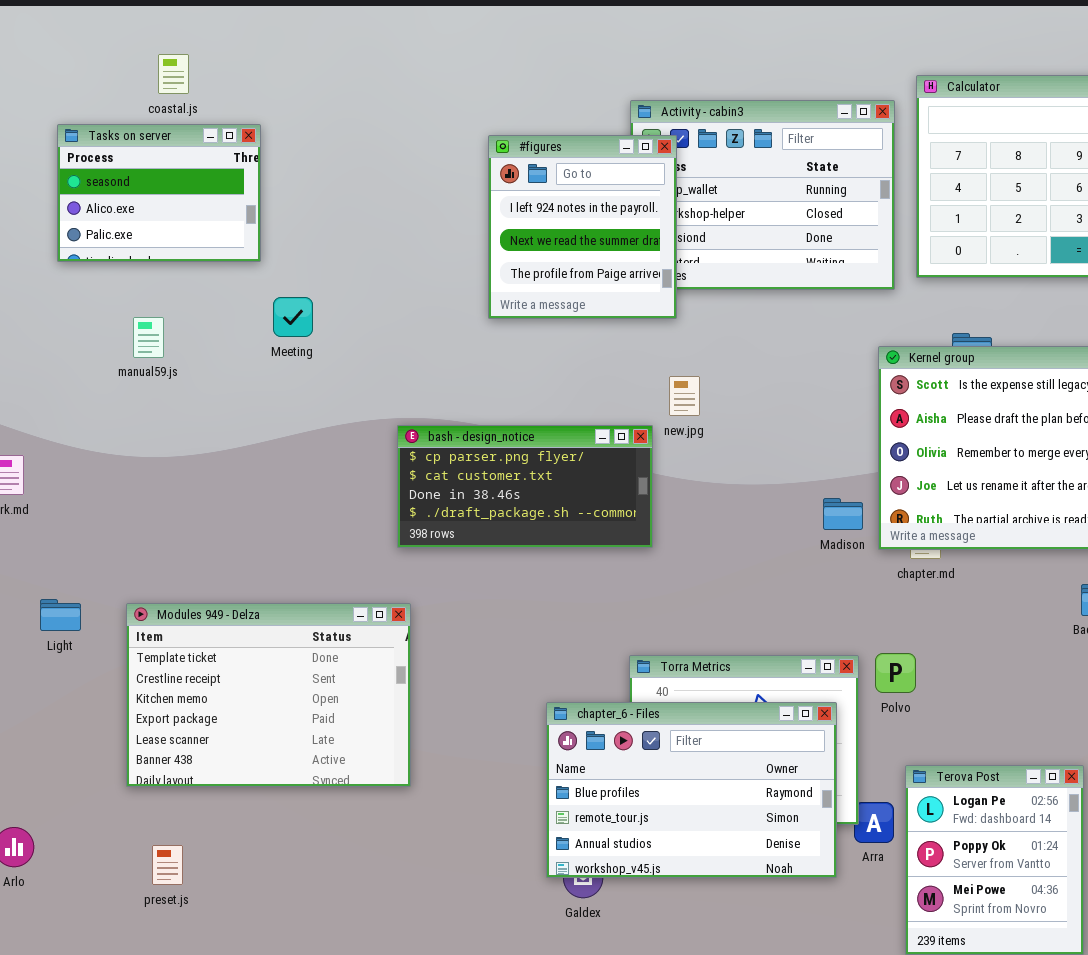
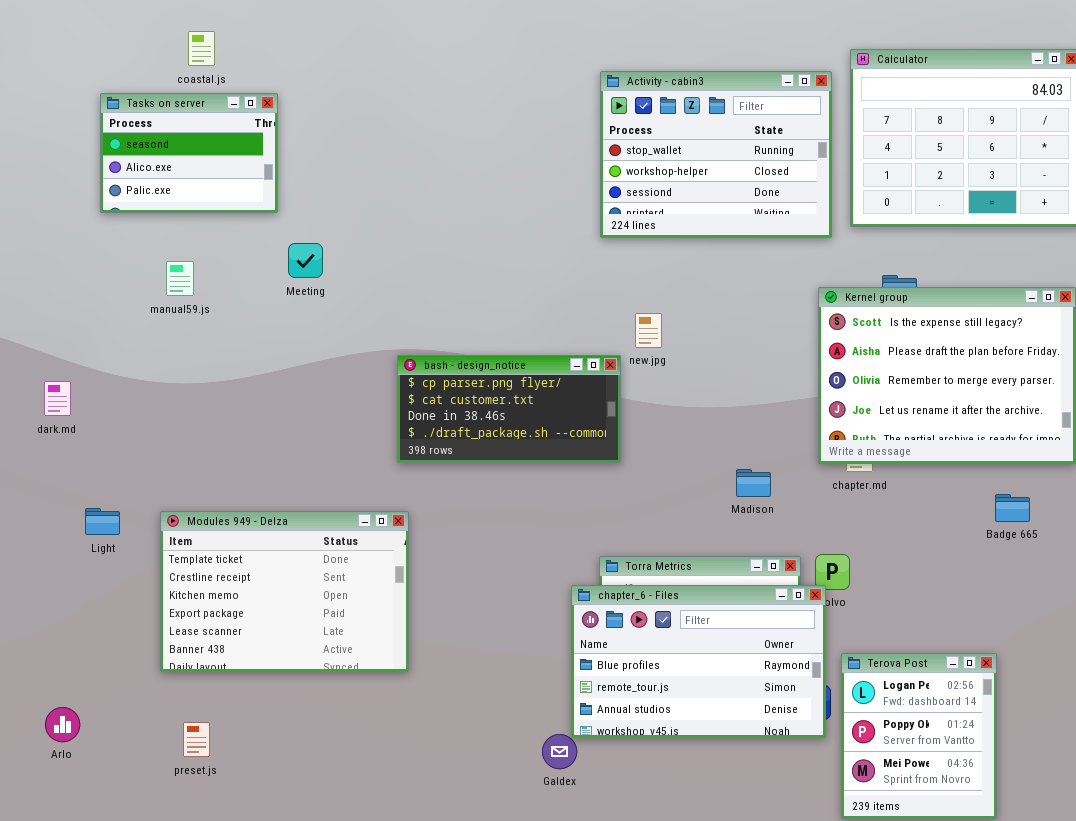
#figures: [488,135,677,319] -> none, closed
Madison: [823,498,863,530] -> [736,469,771,497], moved
chapter_6 - Files: [546,702,837,878] -> [571,585,826,738], moved

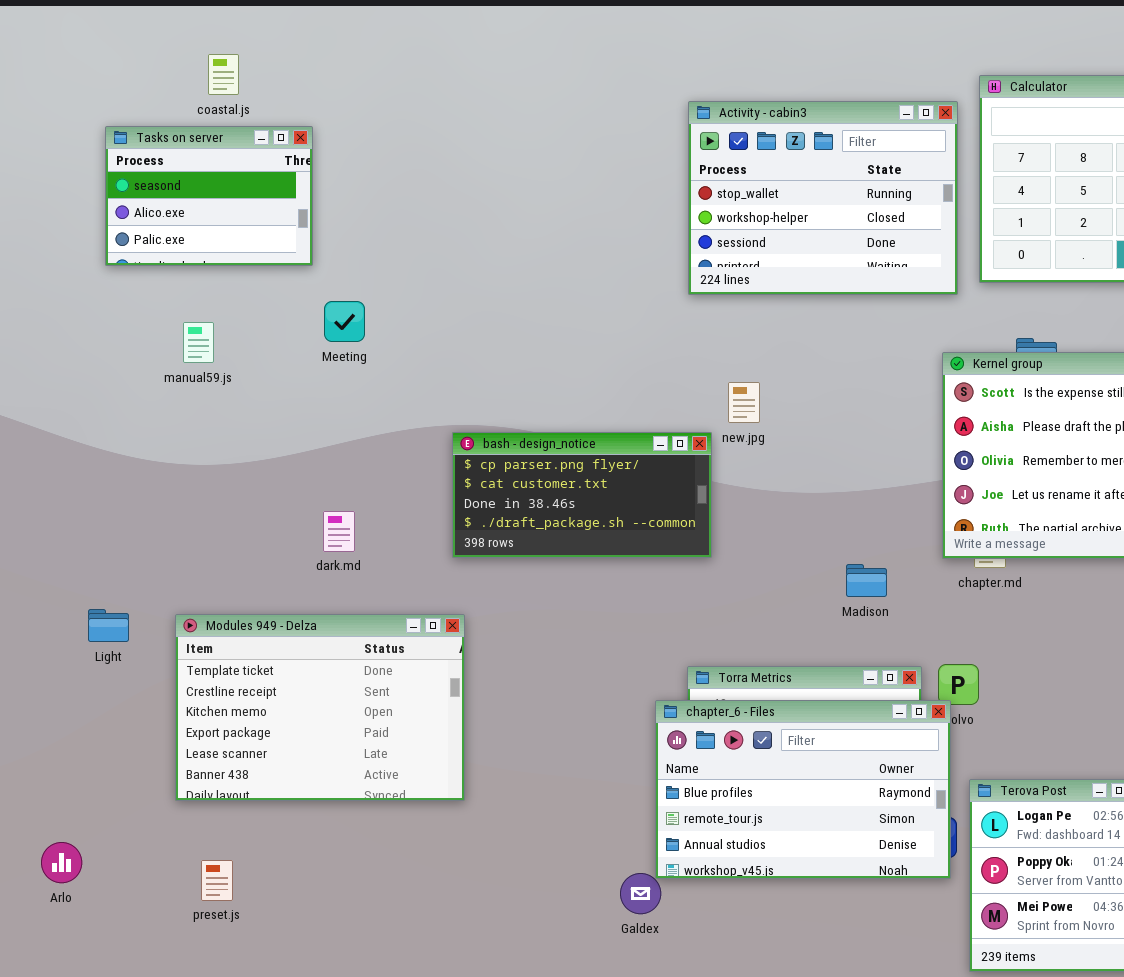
dark.md: [44,381,71,416] -> [323,511,355,552], moved

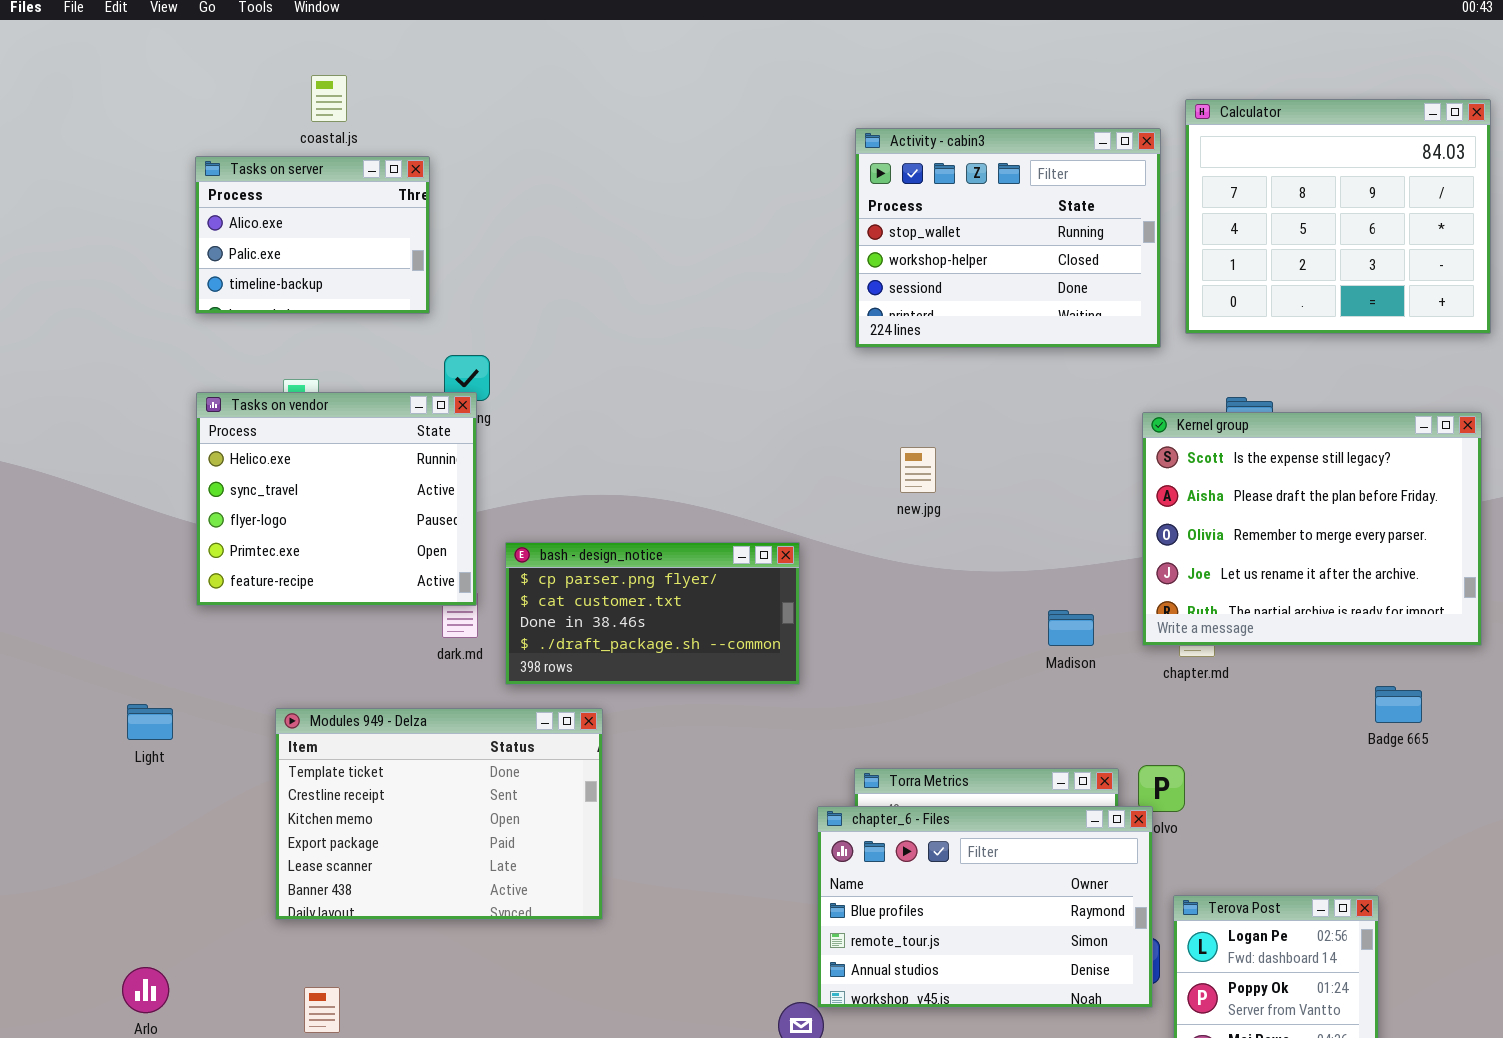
Tasks on server: [105,126,313,266] -> [195,156,430,314], scrolled down 1 row
Tasks on vendor: none -> [196,392,477,606], opened
bash - design_notice: [452,432,712,558] -> [505,542,800,685], moved
Madison: [846,564,887,597] -> [1048,610,1094,646], moved
Light: [88,609,129,642] -> [127,704,173,740], moved

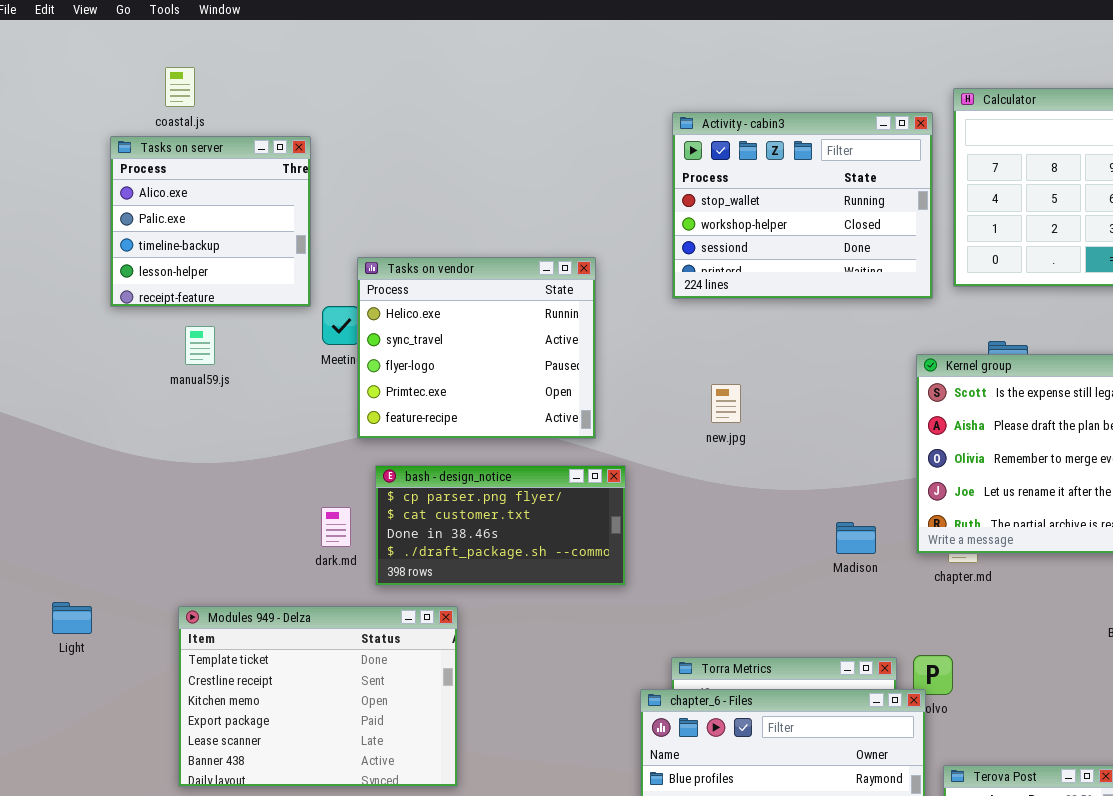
coastal.js: [311,75,347,122] -> [165,67,195,107], moved
Tasks on server: [195,156,430,314] -> [110,136,311,307], resized
Tasks on vendor: [196,392,477,606] -> [357,257,596,439], moved

